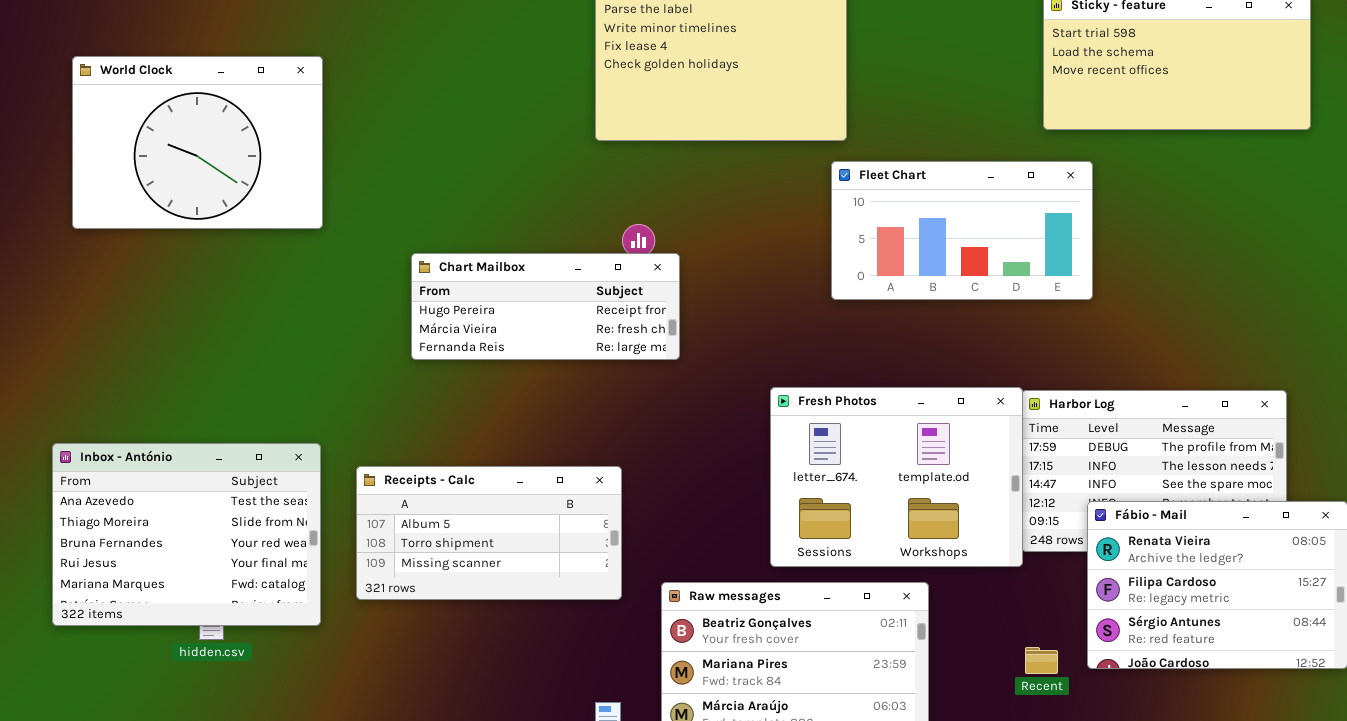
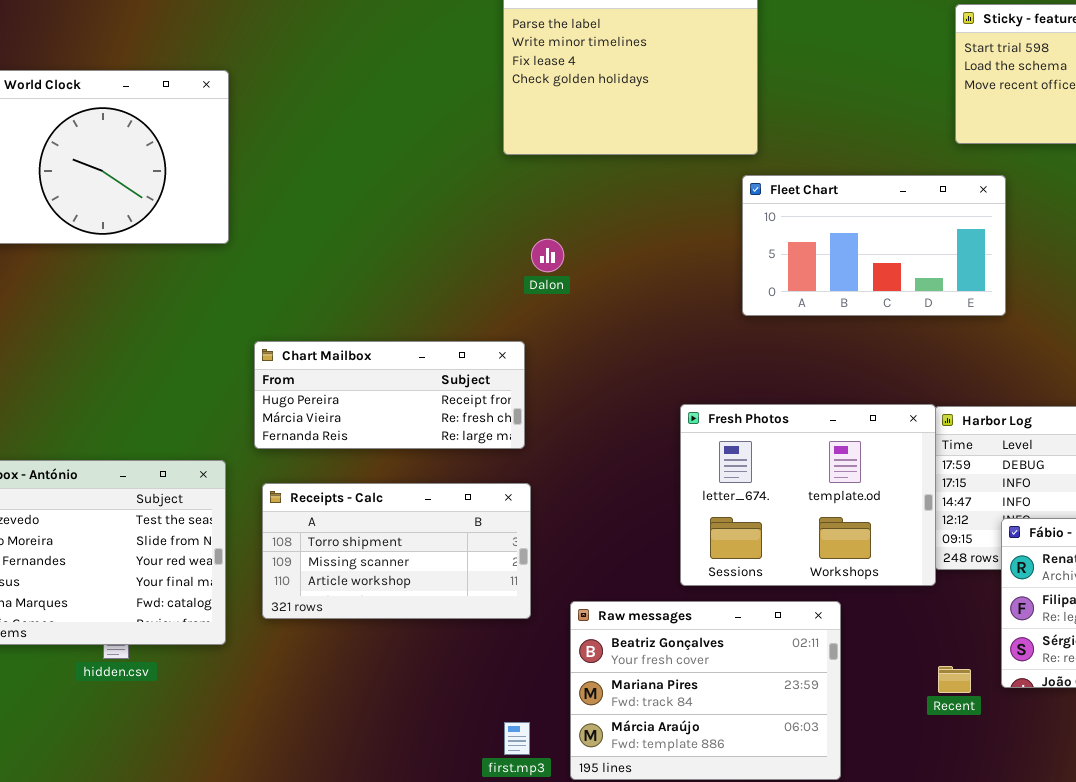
Chart Mailbox: [411,253,680,360] -> [254,341,525,449], moved
Receipts - Calc: [356,466,622,600] -> [262,483,531,619], scrolled down 1 row

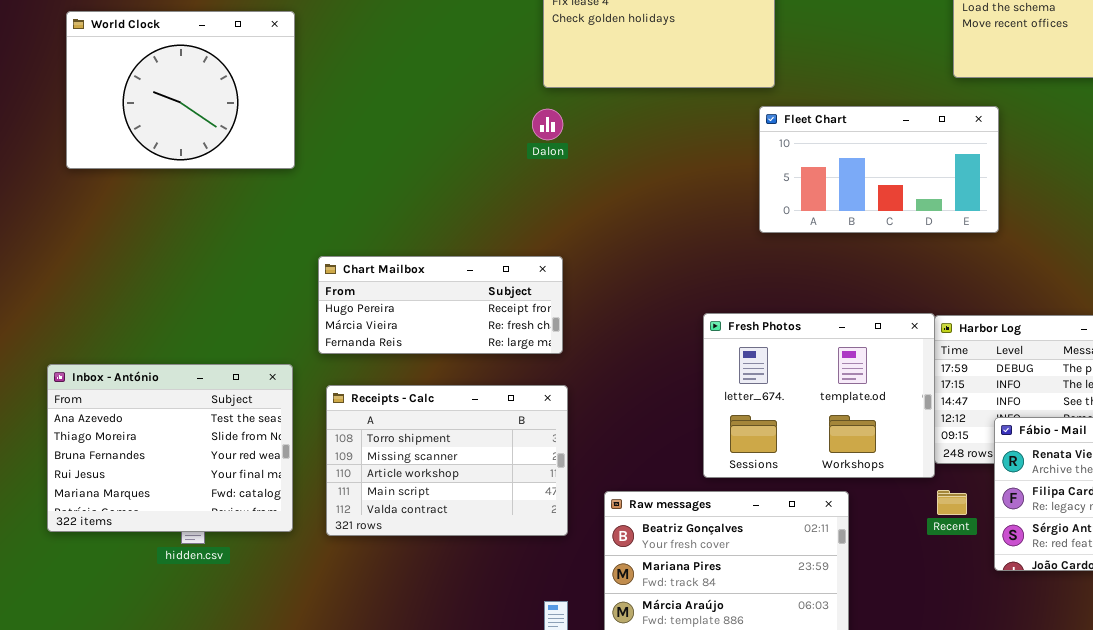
Dalon: [531,239,564,272] -> [532,109,563,140], moved
Receipts - Calc: [262,483,531,619] -> [326,385,568,536], resized
Recent: [938,666,971,693] -> [937,490,967,515], moved

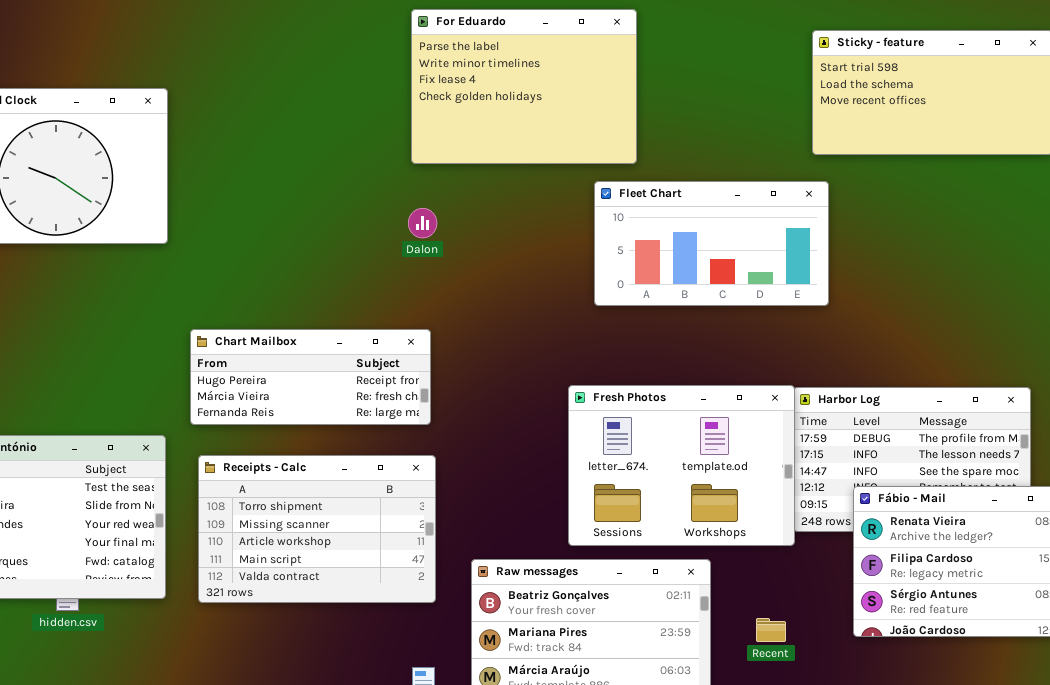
Fleet Chart: [759,106,999,233] -> [594,181,829,306], moved
Dalon: [532,109,563,140] -> [408,208,437,238], moved
Recent: [937,490,967,515] -> [756,618,786,642], moved

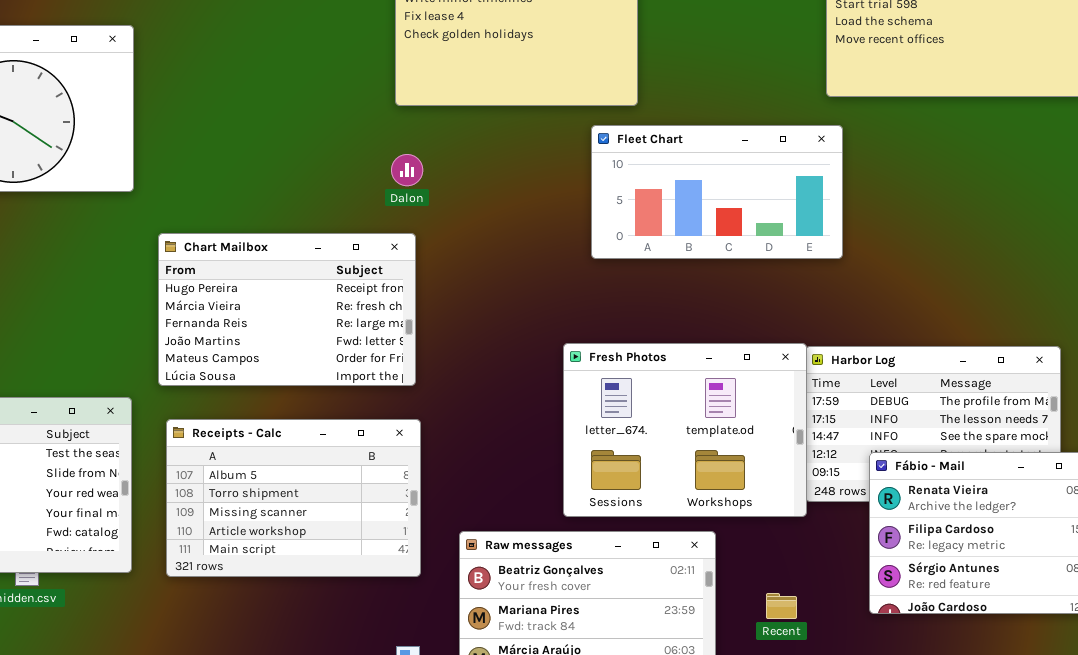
Chart Mailbox: [190,329,431,425] -> [158,233,416,386], resized
Receipts - Calc: [198,455,436,603] -> [166,419,421,577], scrolled up 1 row

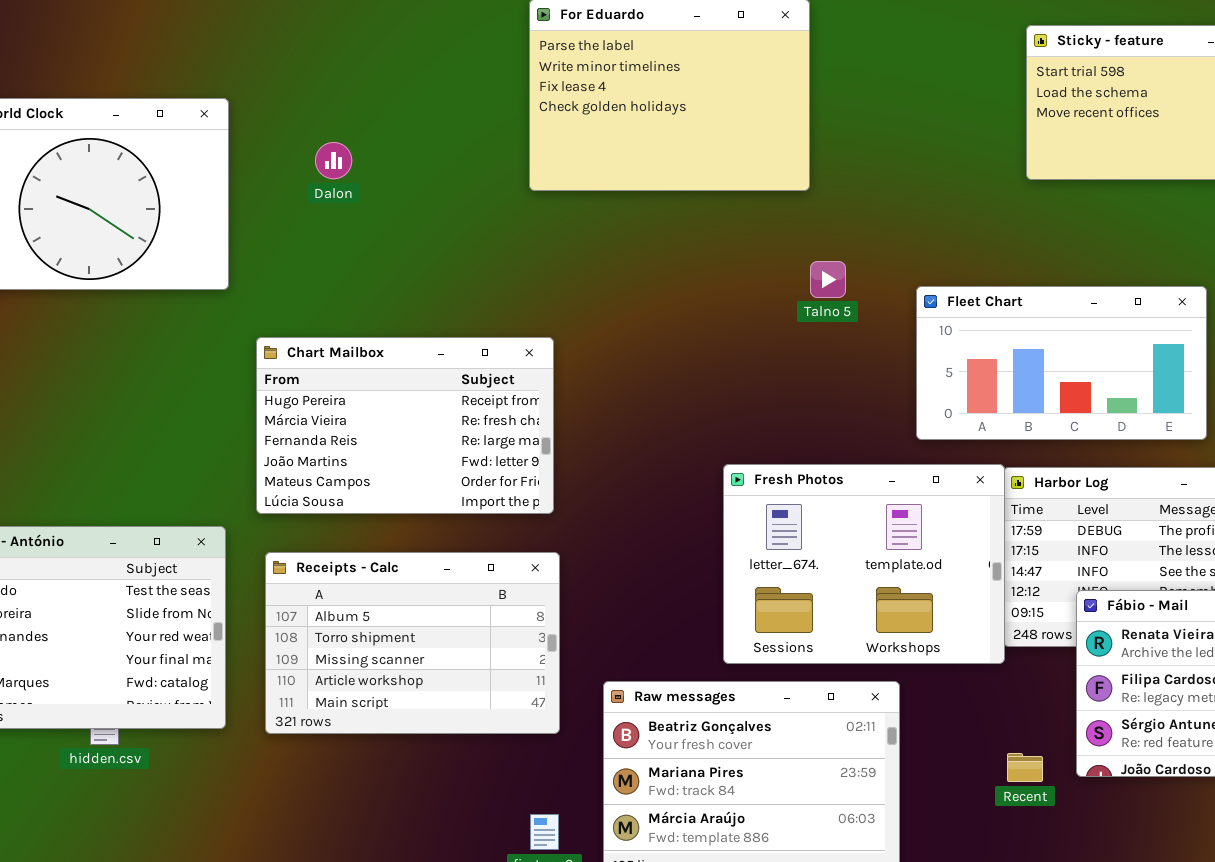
Fleet Chart: [591,125,843,259] -> [916,286,1207,440], moved
Dalon: [391,154,423,186] -> [315,142,352,179], moved
Recent: [766,593,797,619] -> [1007,753,1043,782], moved

